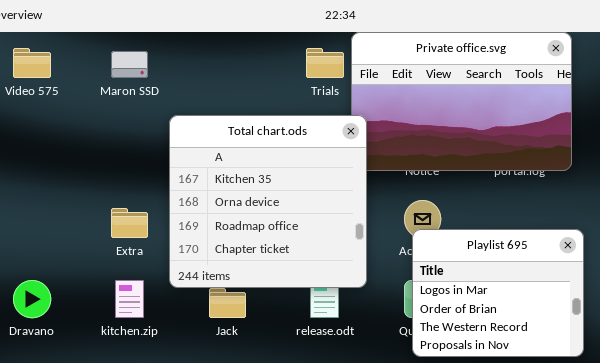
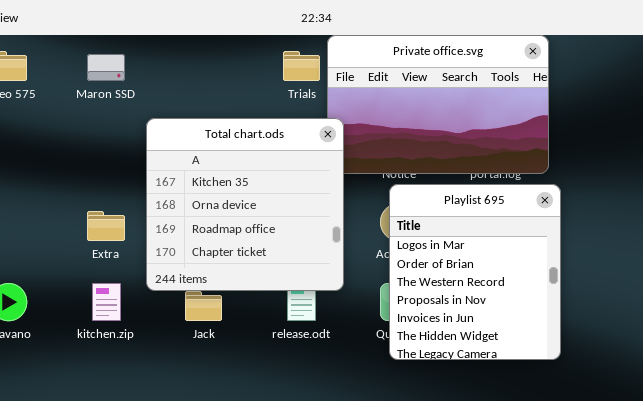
Playlist 695: [412,229,584,357] -> [389,184,561,360], resized

